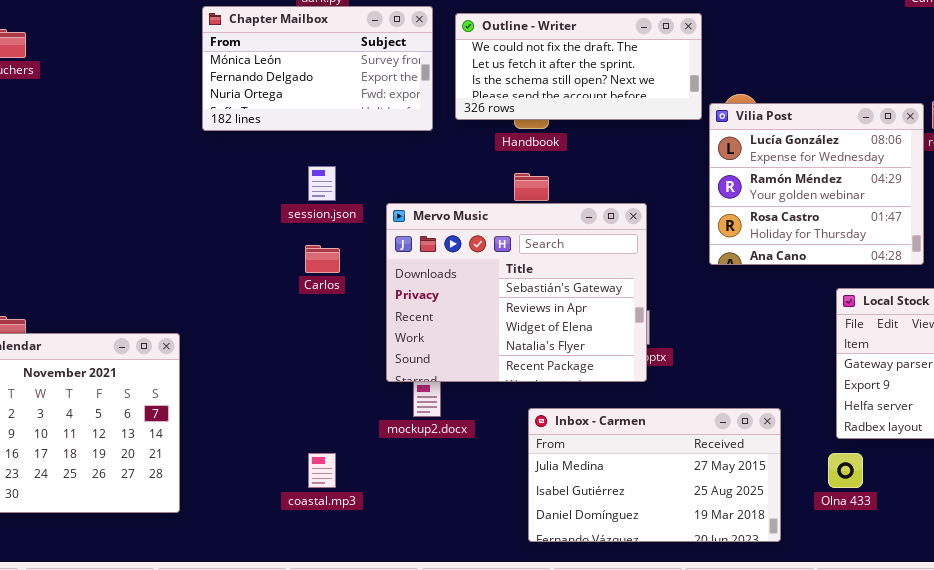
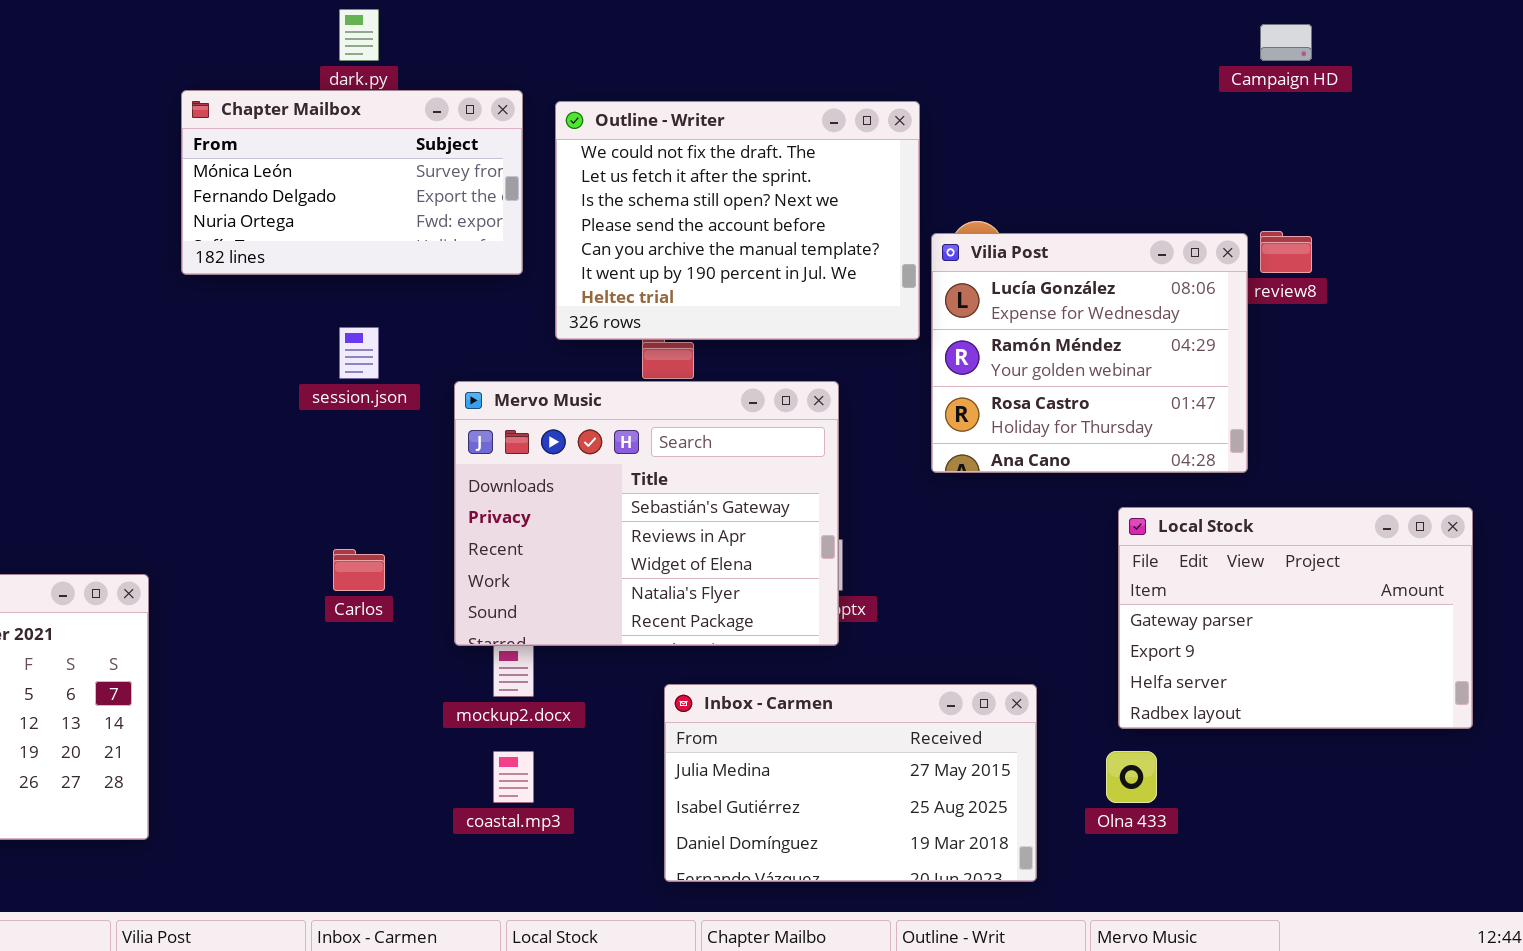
Outline - Writer: [455,13,702,120] -> [555,101,920,340], resized
Carlos: [305,245,340,273] -> [333,549,385,591], moved
coastal.mp3: [308,453,336,488] -> [493,751,534,803], moved

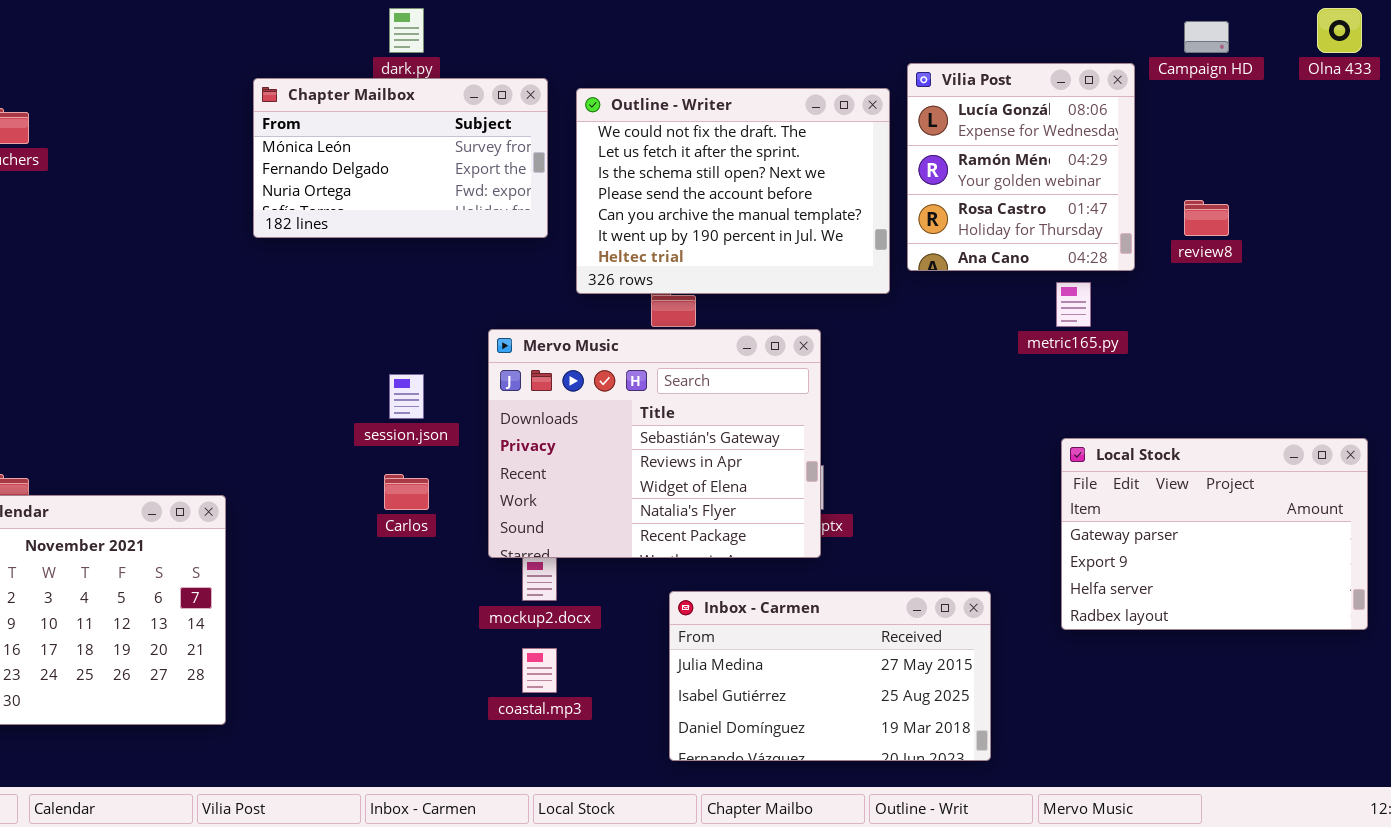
Vilia Post: [931,233,1248,473] -> [907,63,1135,271], moved, resized
session.json: [339,327,379,379] -> [389,374,424,419], moved
Olna 433: [1106,751,1157,803] -> [1317,8,1362,53], moved

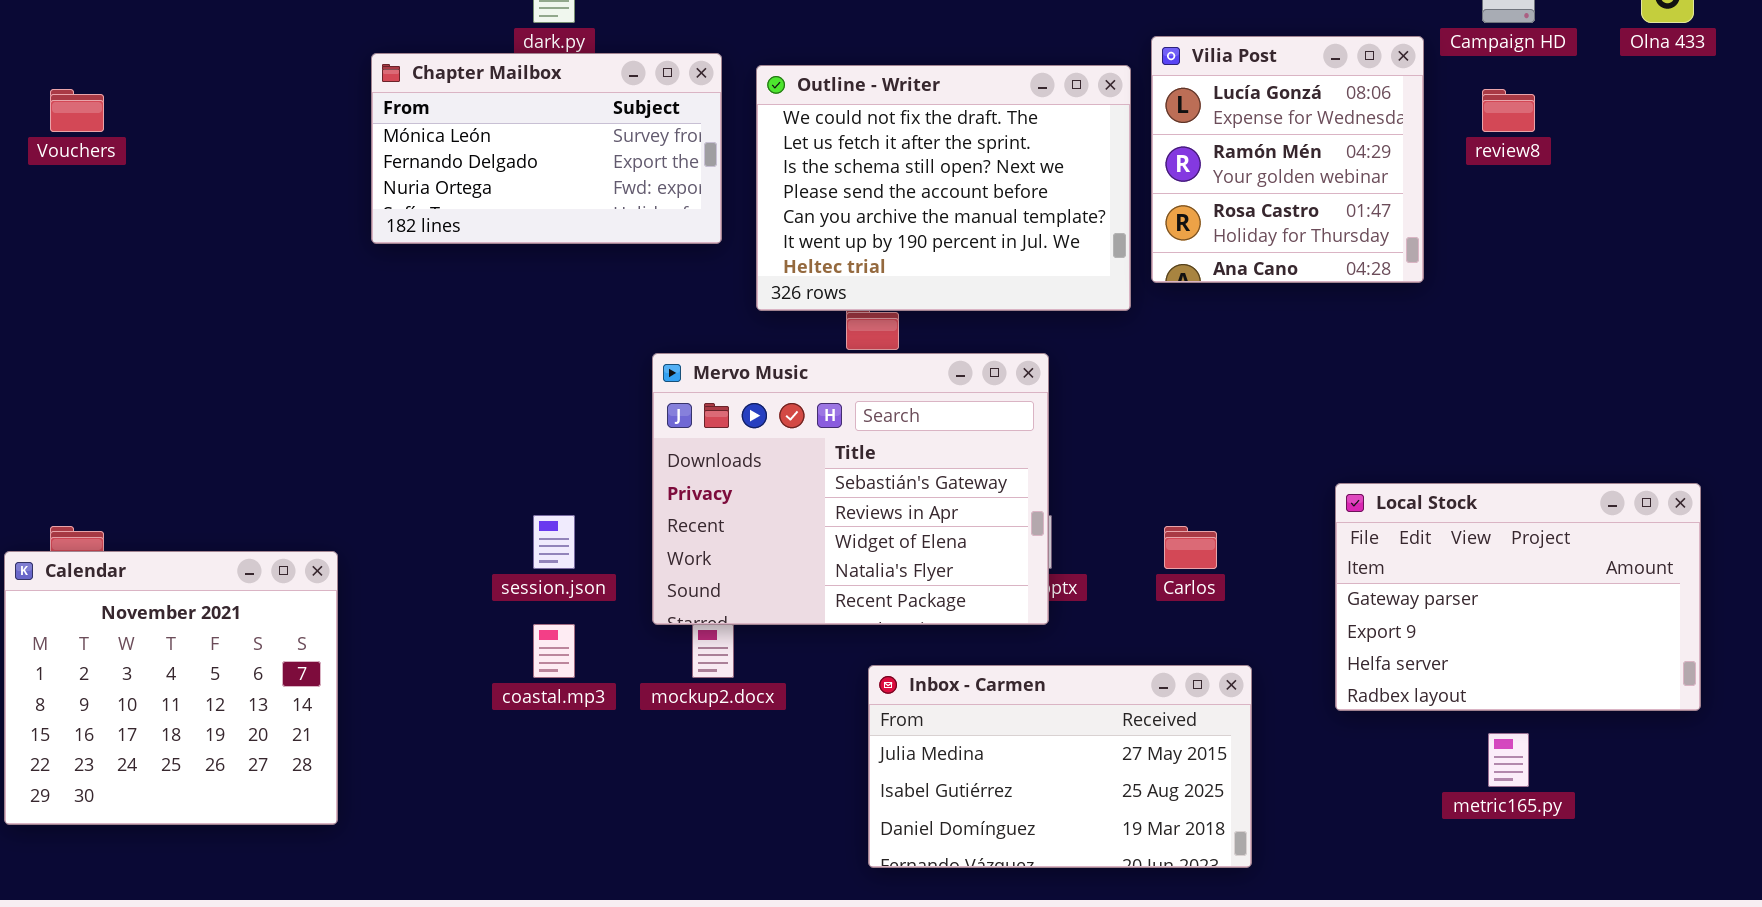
review8: [1184,200,1229,236] -> [1482,89,1535,132], moved
metric165.py: [1056,282,1091,327] -> [1488,733,1529,787], moved
session.json: [389,374,424,419] -> [533,515,575,569], moved
Carlos: [384,474,429,510] -> [1164,526,1217,569], moved
coastal.mp3: [522,648,557,693] -> [533,624,575,678], moved

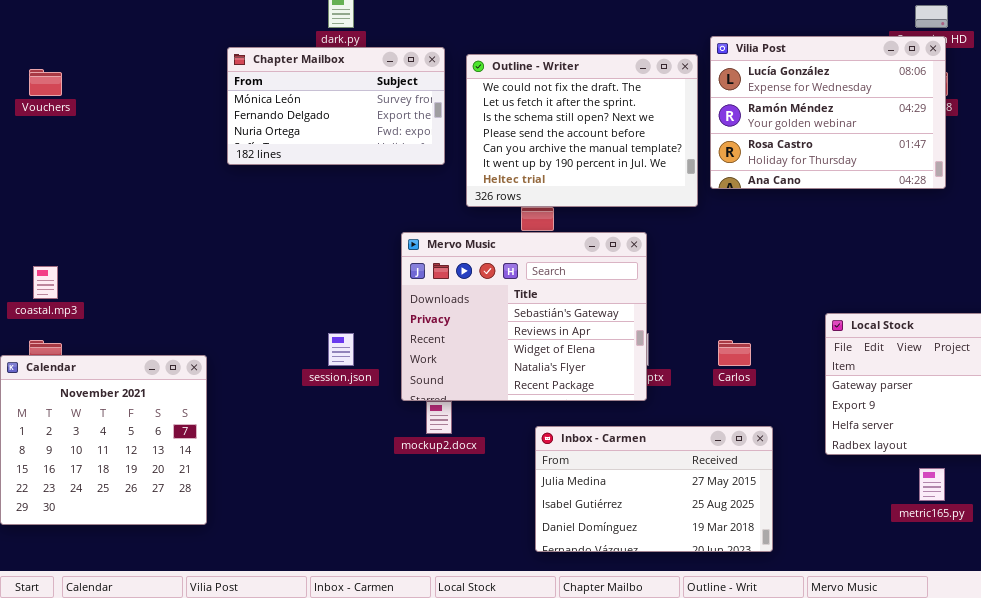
Vilia Post: [1151,36,1424,283] -> [710,36,946,189], resized
coastal.mp3: [533,624,575,678] -> [33,266,58,299], moved

